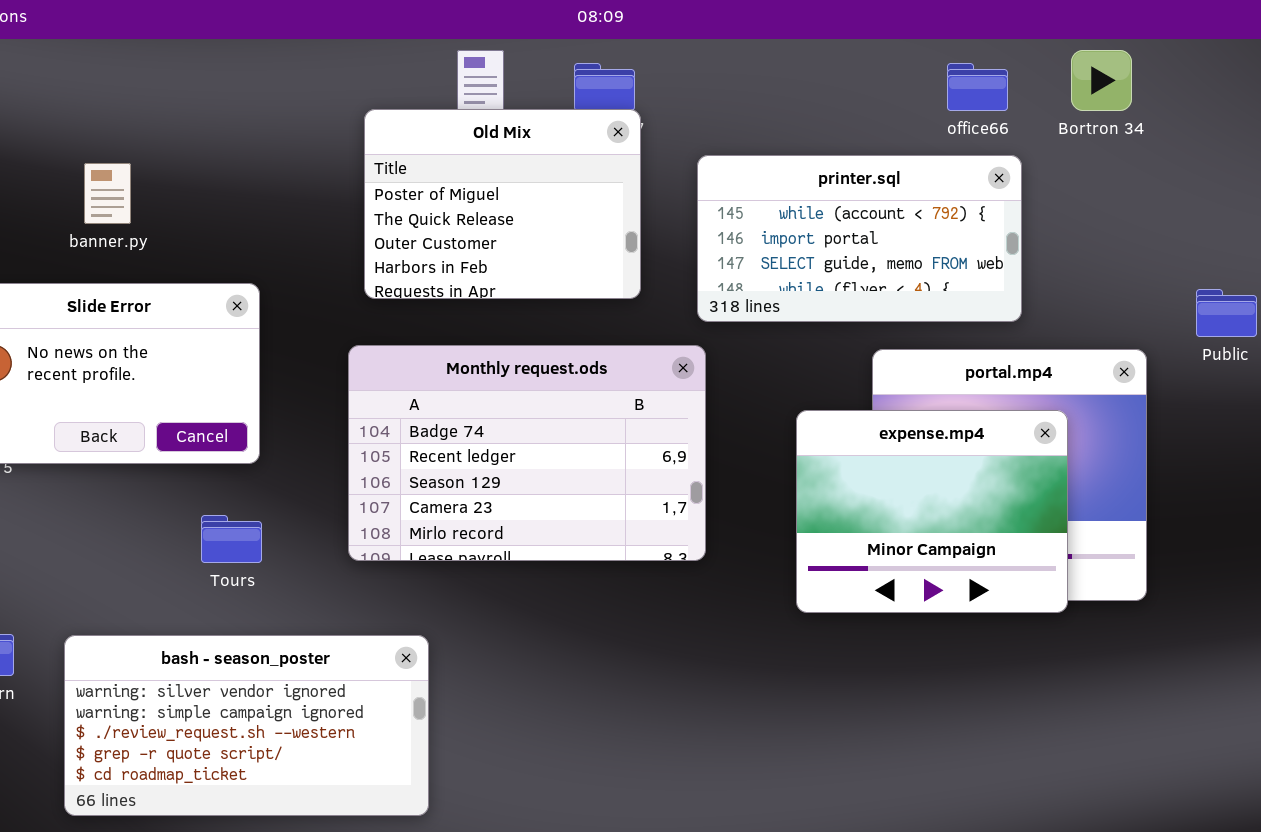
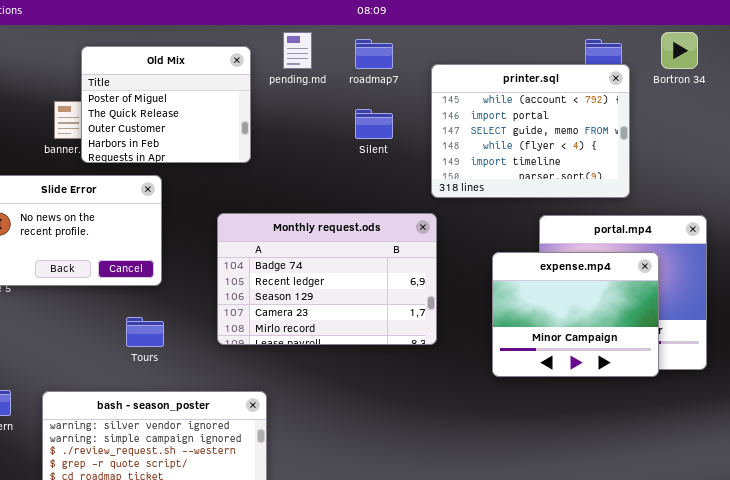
Old Mix: [364,109,641,299] -> [81,46,251,163], moved
printer.sql: [697,155,1022,322] -> [431,64,630,198], resized

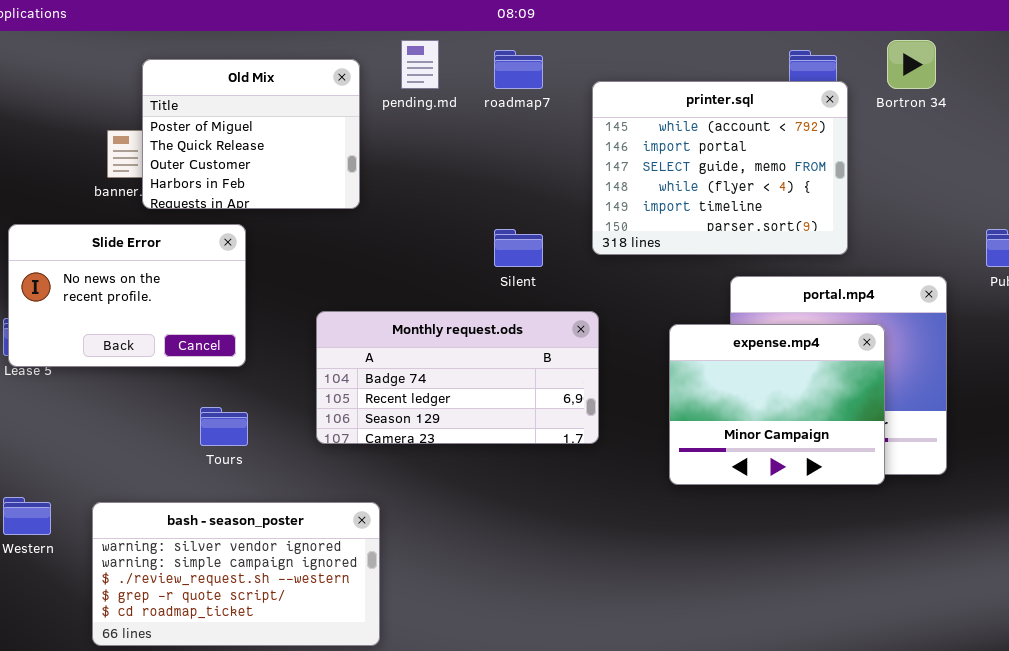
Silent: [355,109,393,139] -> [494,229,543,267], moved
Monthly request.ods: [217,213,437,345] -> [316,311,599,444], resized

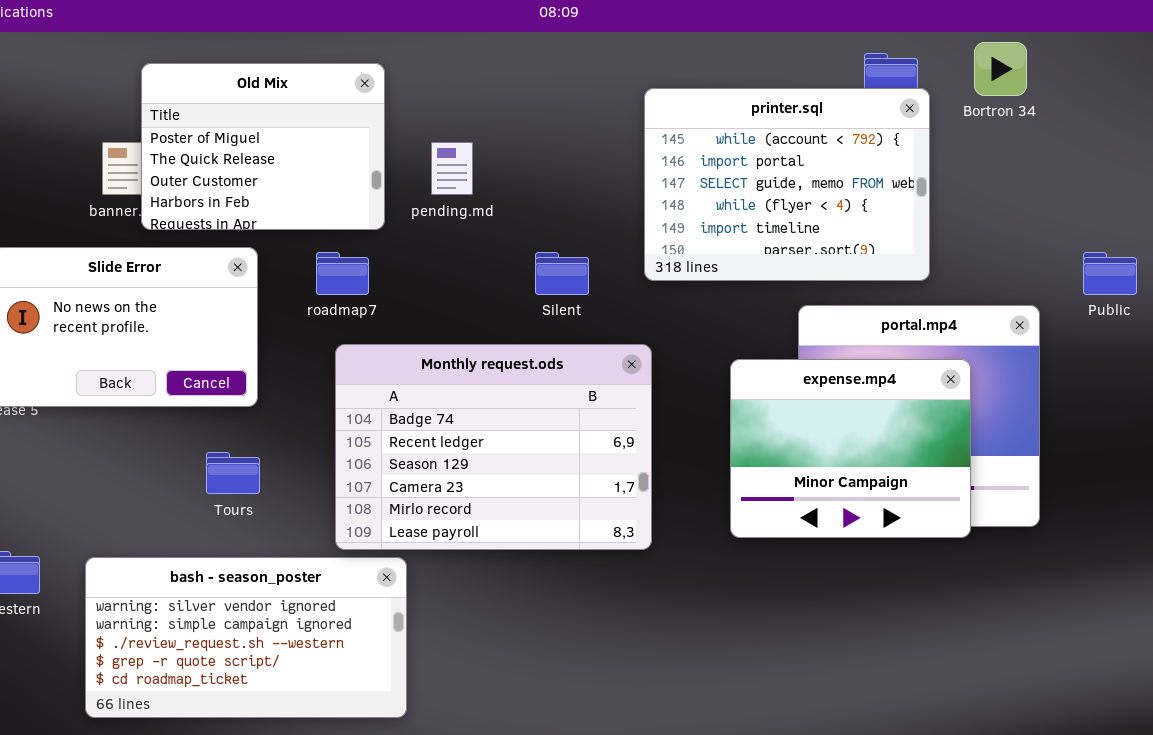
pending.md: [401,40,439,89] -> [431,142,473,195], moved
roadmap7: [494,50,543,89] -> [316,252,369,295], moved
Monthly request.ods: [316,311,599,444] -> [335,344,652,550], resized

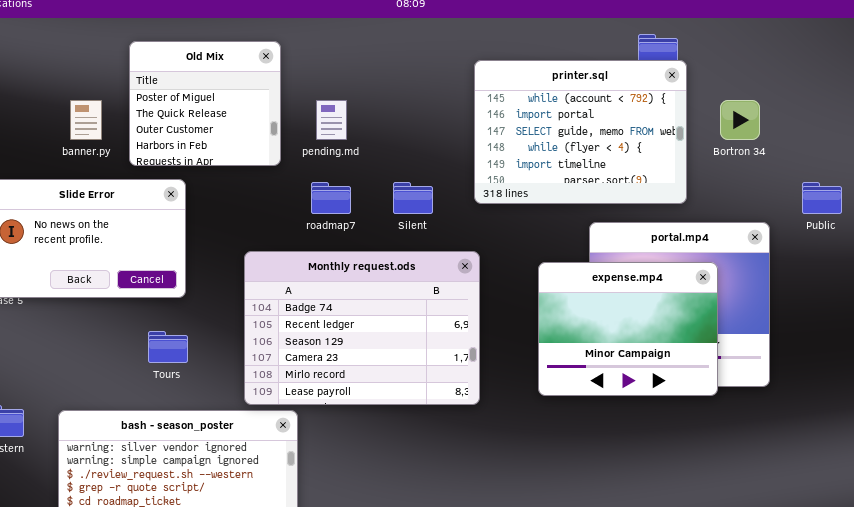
Bortron 34: [974,42,1027,96] -> [720,100,760,140], moved
Old Mix: [141,63,385,230] -> [129,41,281,166], resized
roadmap7: [316,252,369,295] -> [311,182,351,214], moved

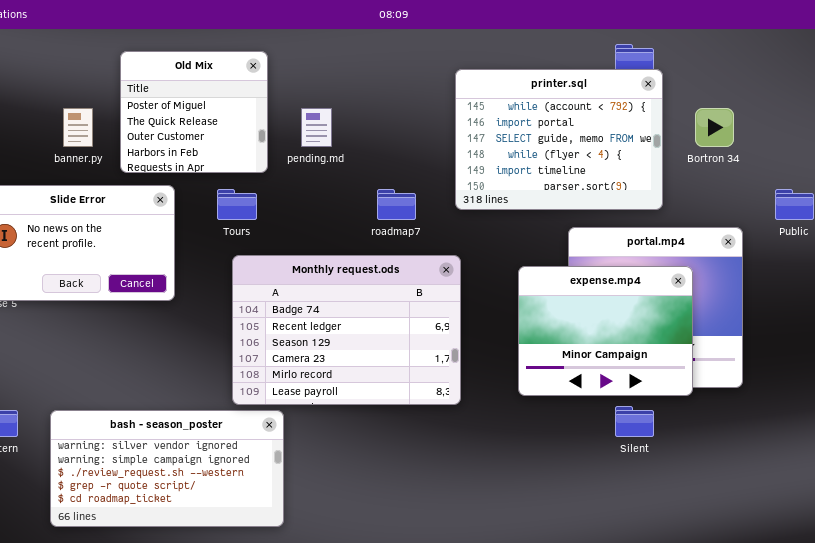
roadmap7: [311,182,351,214] -> [377,189,416,220], moved
Silent: [393,182,433,214] -> [615,406,654,437], moved
Tours: [148,331,188,363] -> [217,189,257,220], moved

